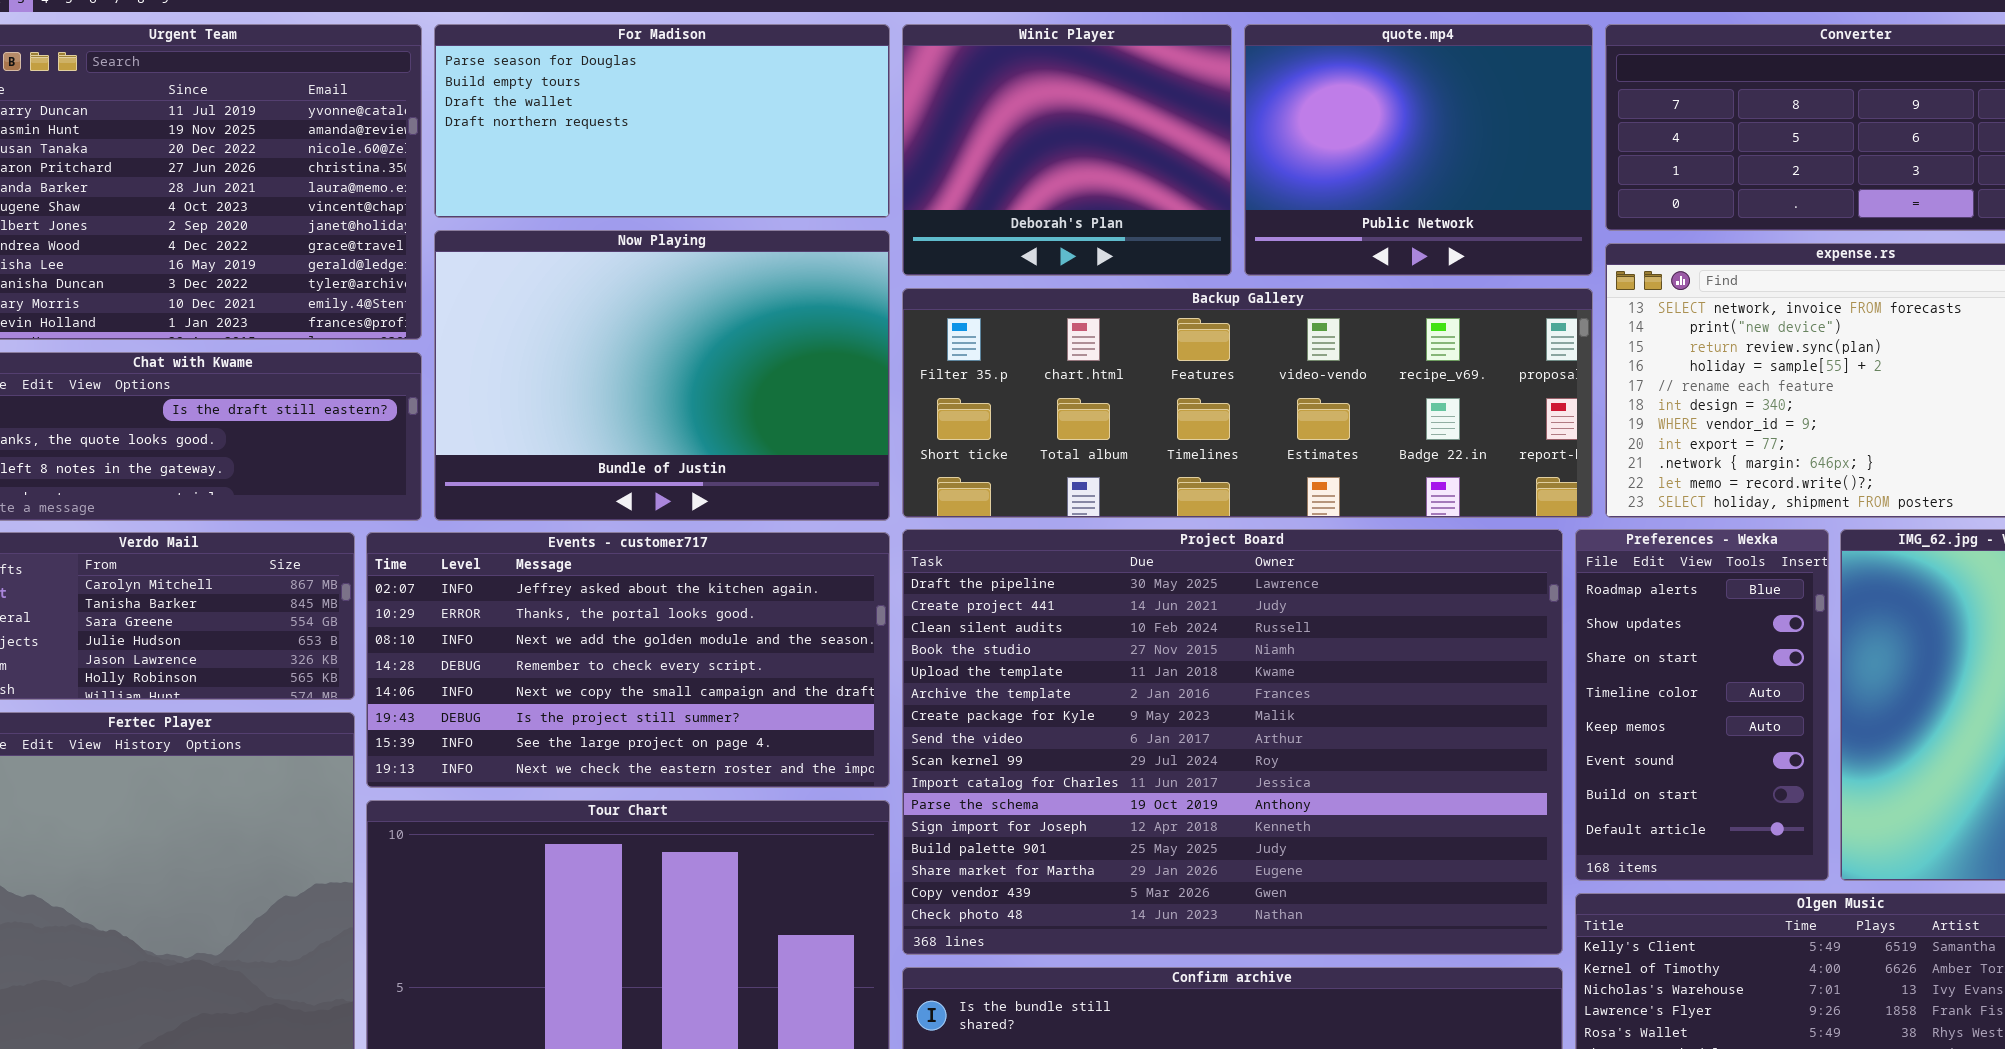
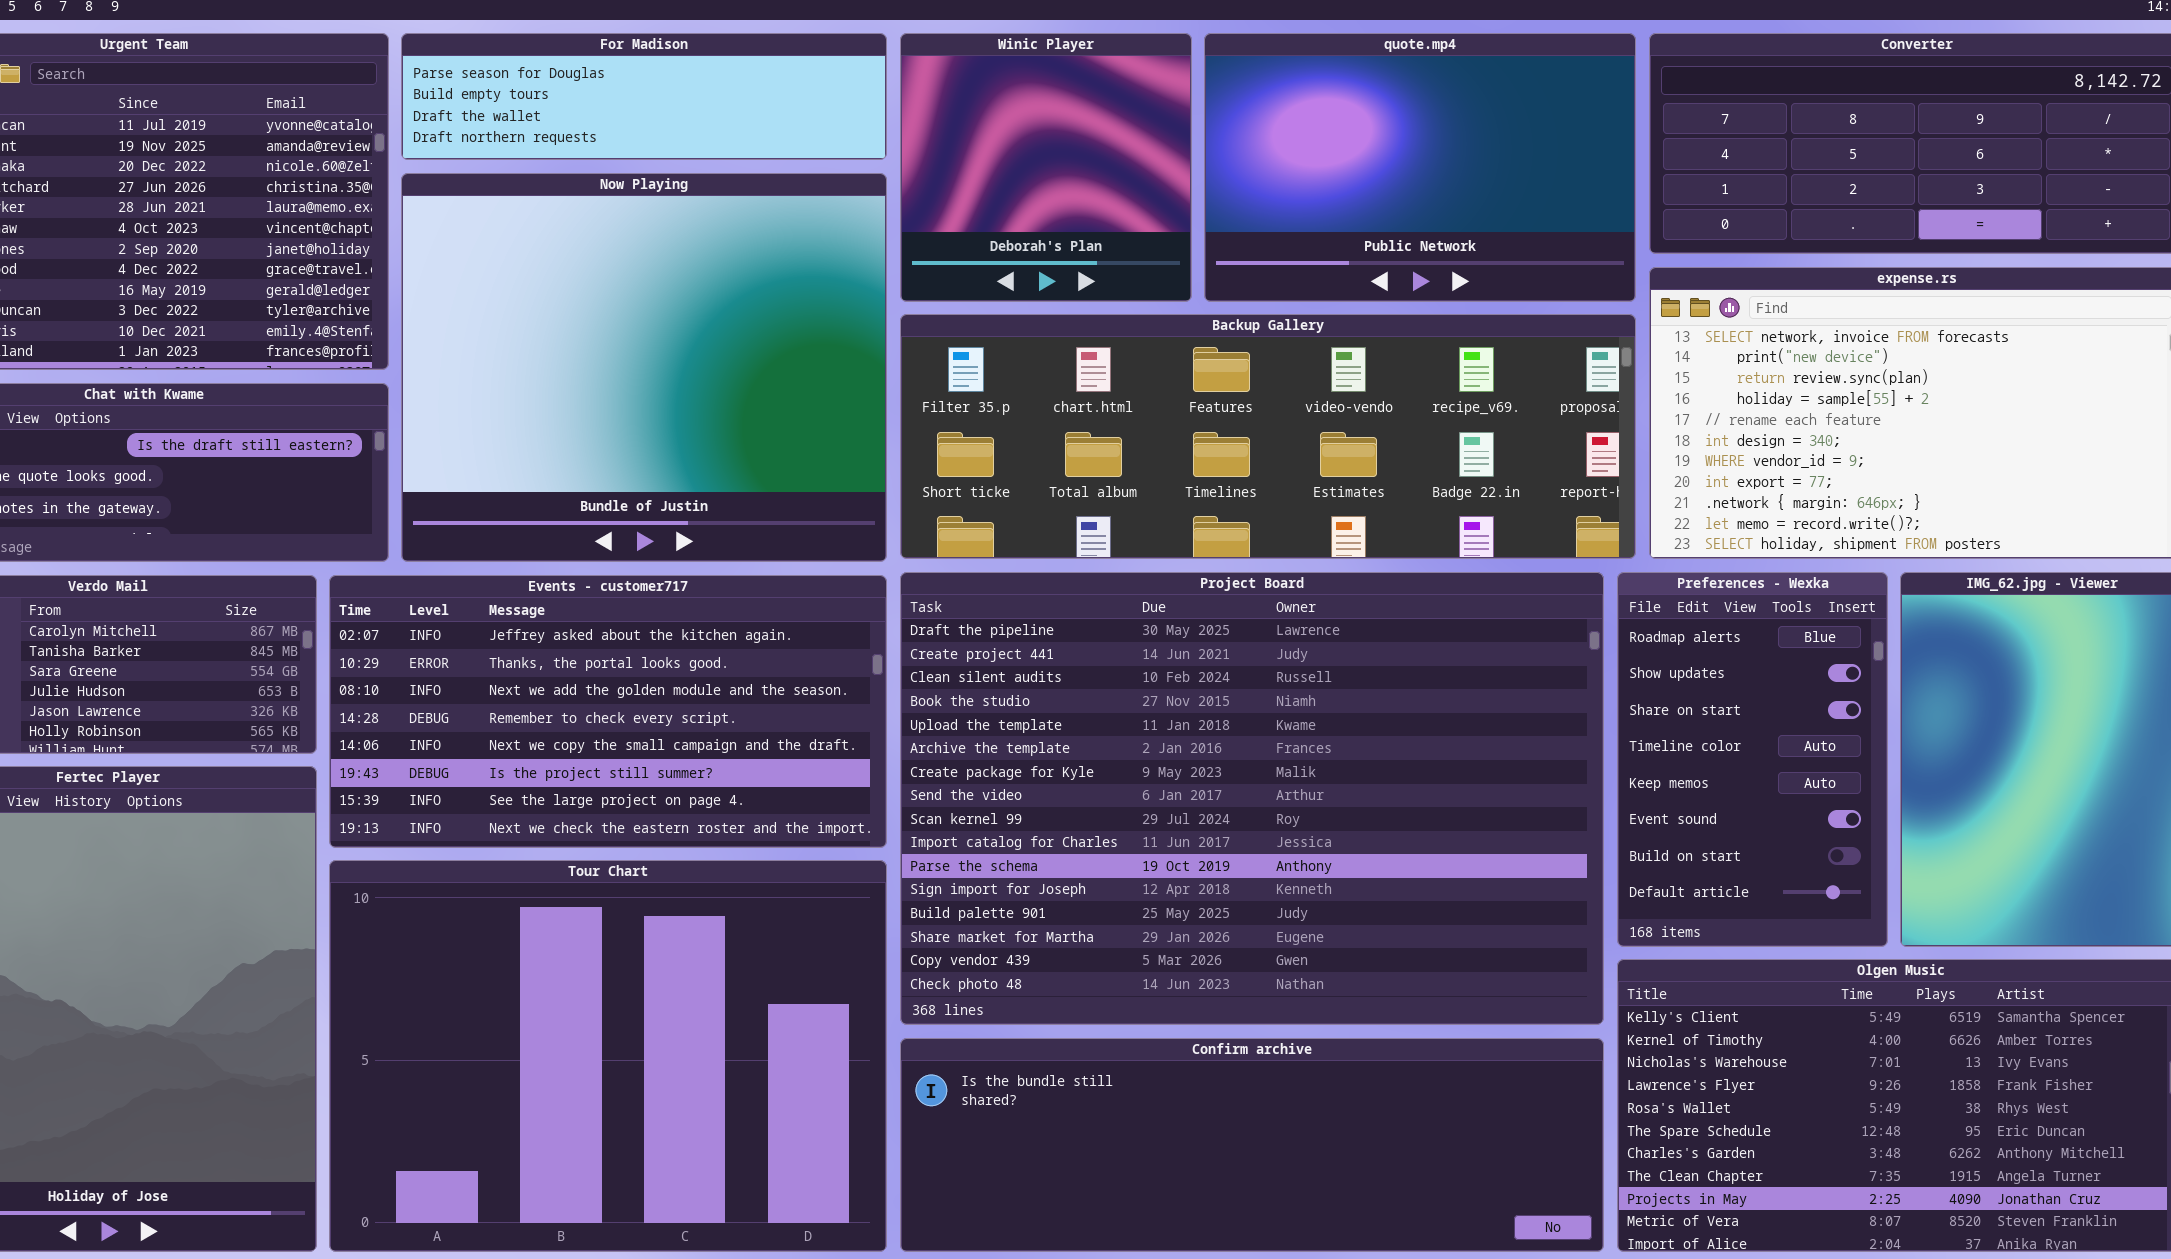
For Madison: [434,24,890,218] -> [401,33,887,160], resized
Winic Player: [902,24,1232,276] -> [900,33,1192,302], resized
quote.mp4: [1244,24,1593,276] -> [1204,33,1636,302], resized
Now Playing: [434,230,890,521] -> [401,173,887,562], resized

